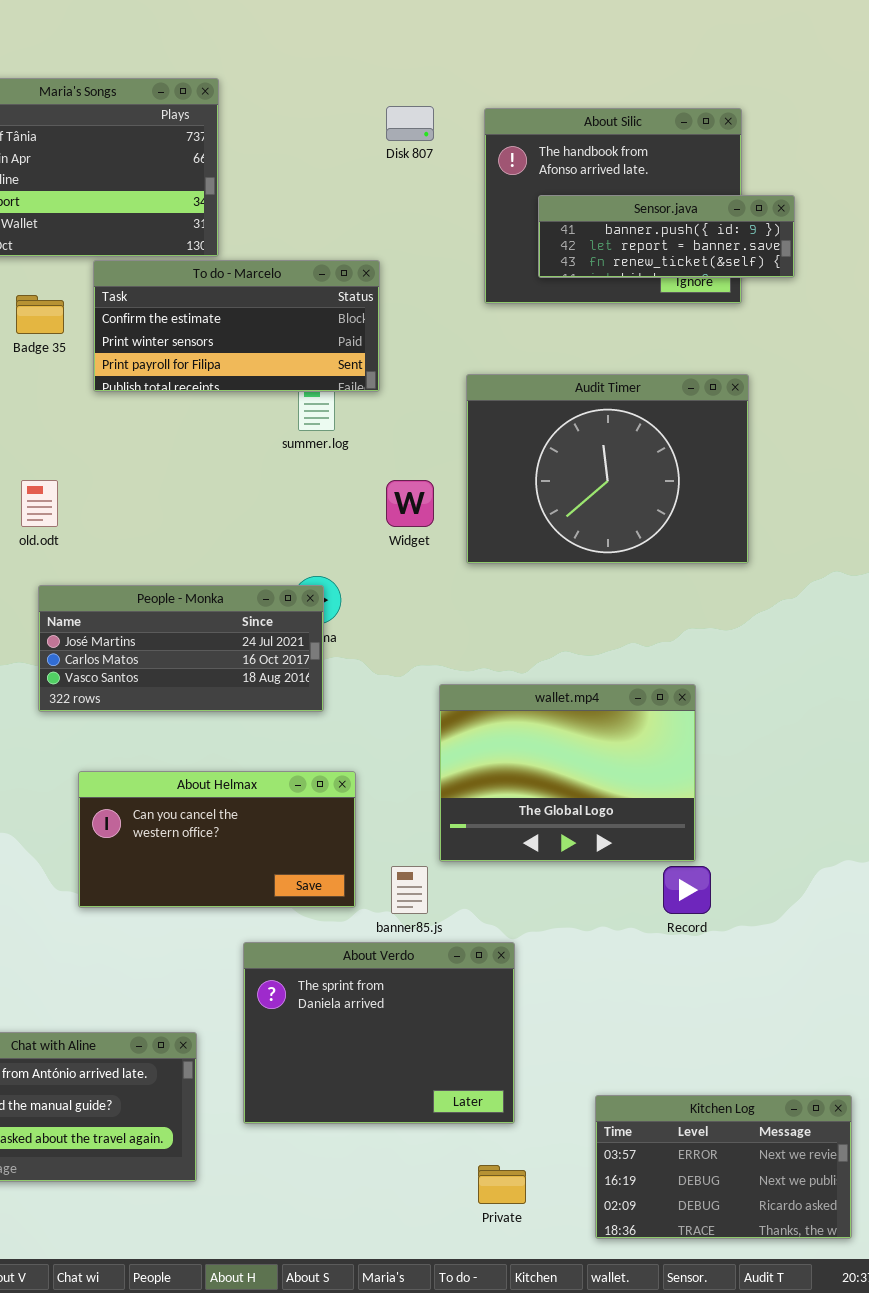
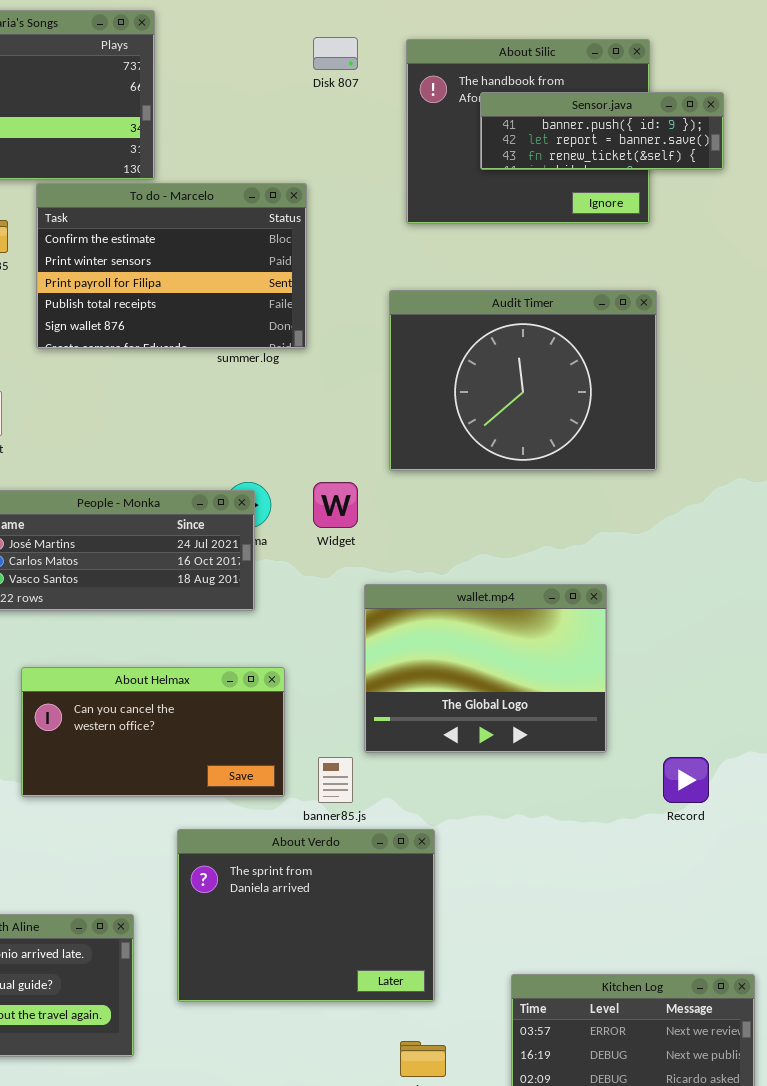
Sensor.java: [538,195,795,278] -> [480,92,724,170], moved
To do - Marcelo: [93,260,380,392] -> [36,183,307,349], resized
Widget: [386,480,434,527] -> [313,482,358,528], moved
Record: [663,866,711,914] -> [663,757,709,803], moved

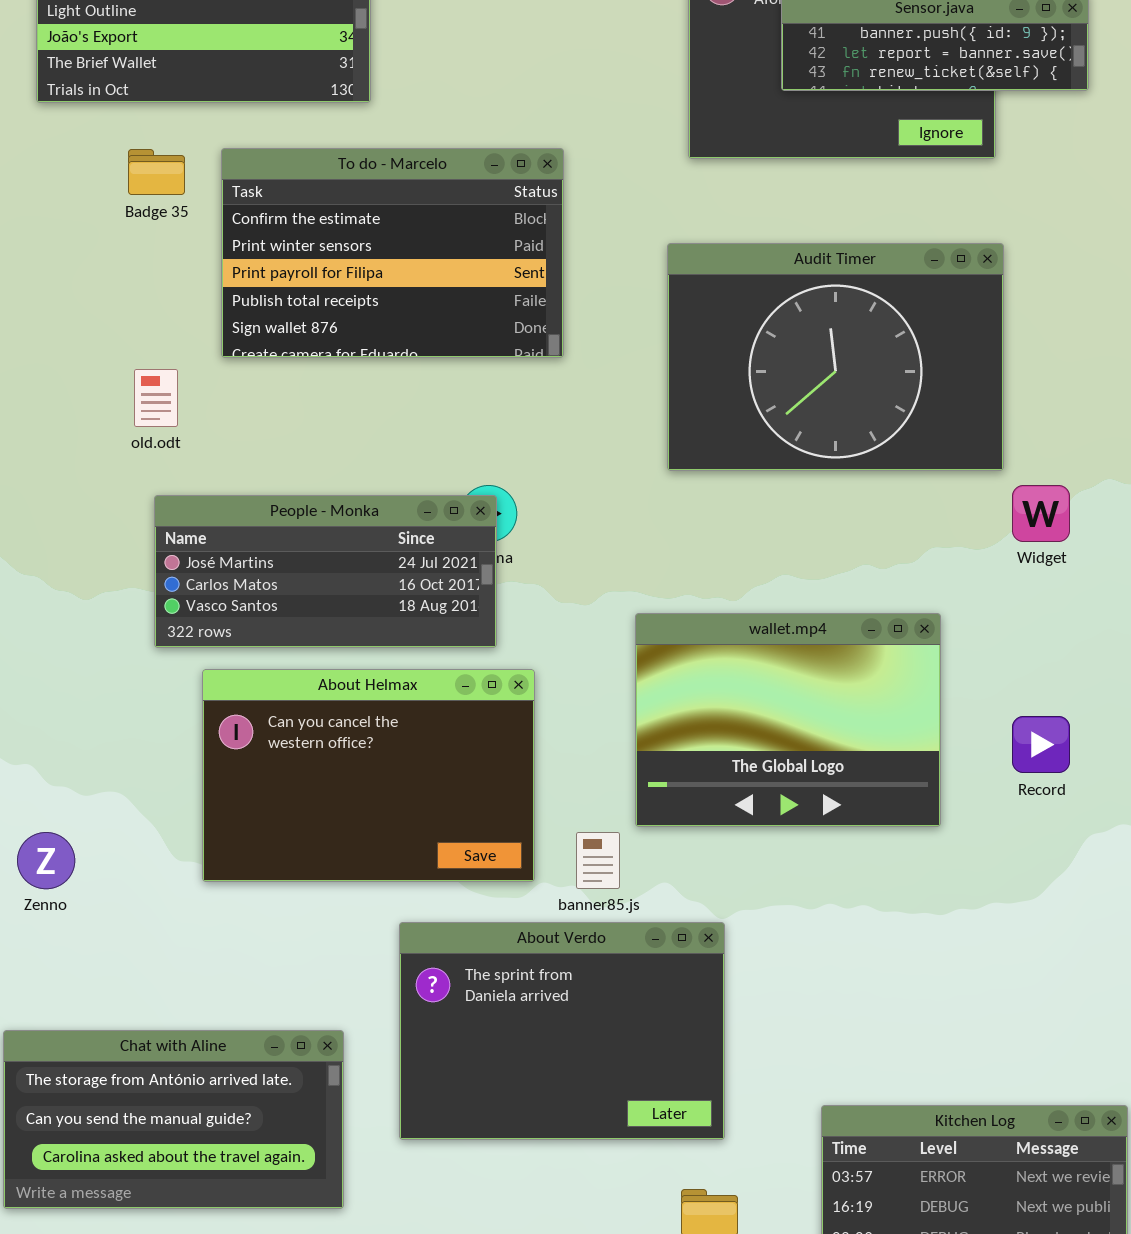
To do - Marcelo: [36,183,307,349] -> [221,148,564,358], moved
Widget: [313,482,358,528] -> [1012,485,1070,542], moved
About Helmax: [21,667,285,797] -> [202,669,535,882], resized
Record: [663,757,709,803] -> [1012,716,1070,773], moved

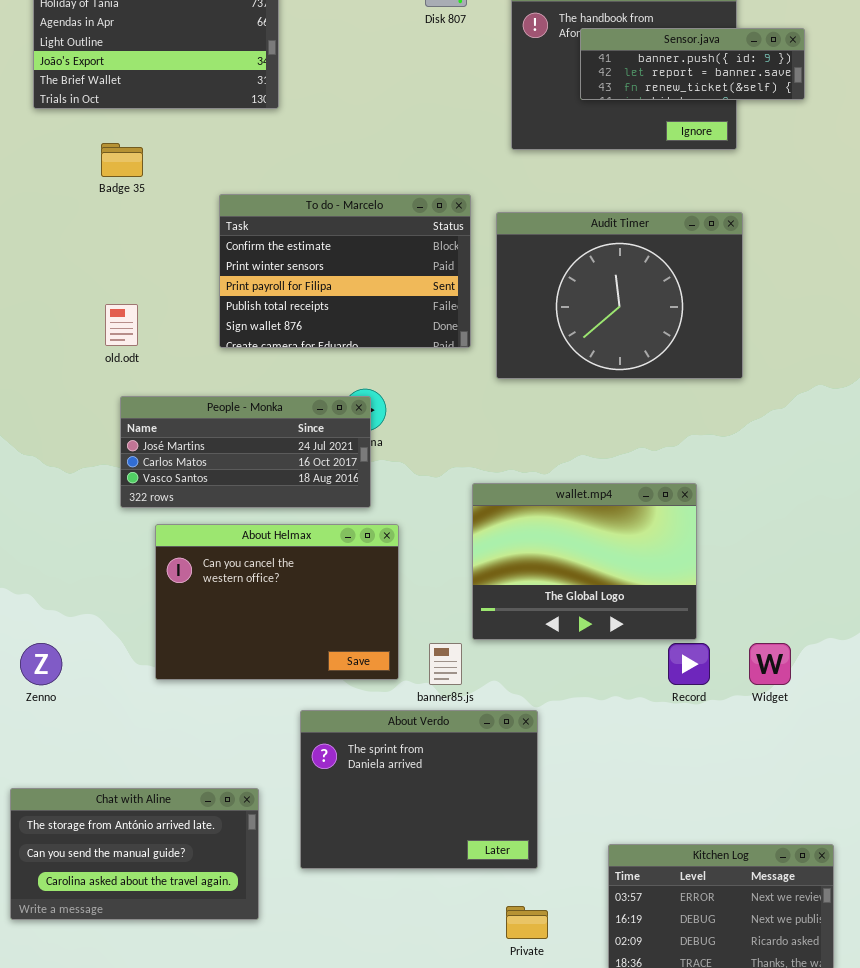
To do - Marcelo: [221,148,564,358] -> [219,194,471,348], moved
Widget: [1012,485,1070,542] -> [749,643,791,685], moved
Record: [1012,716,1070,773] -> [668,643,710,685], moved

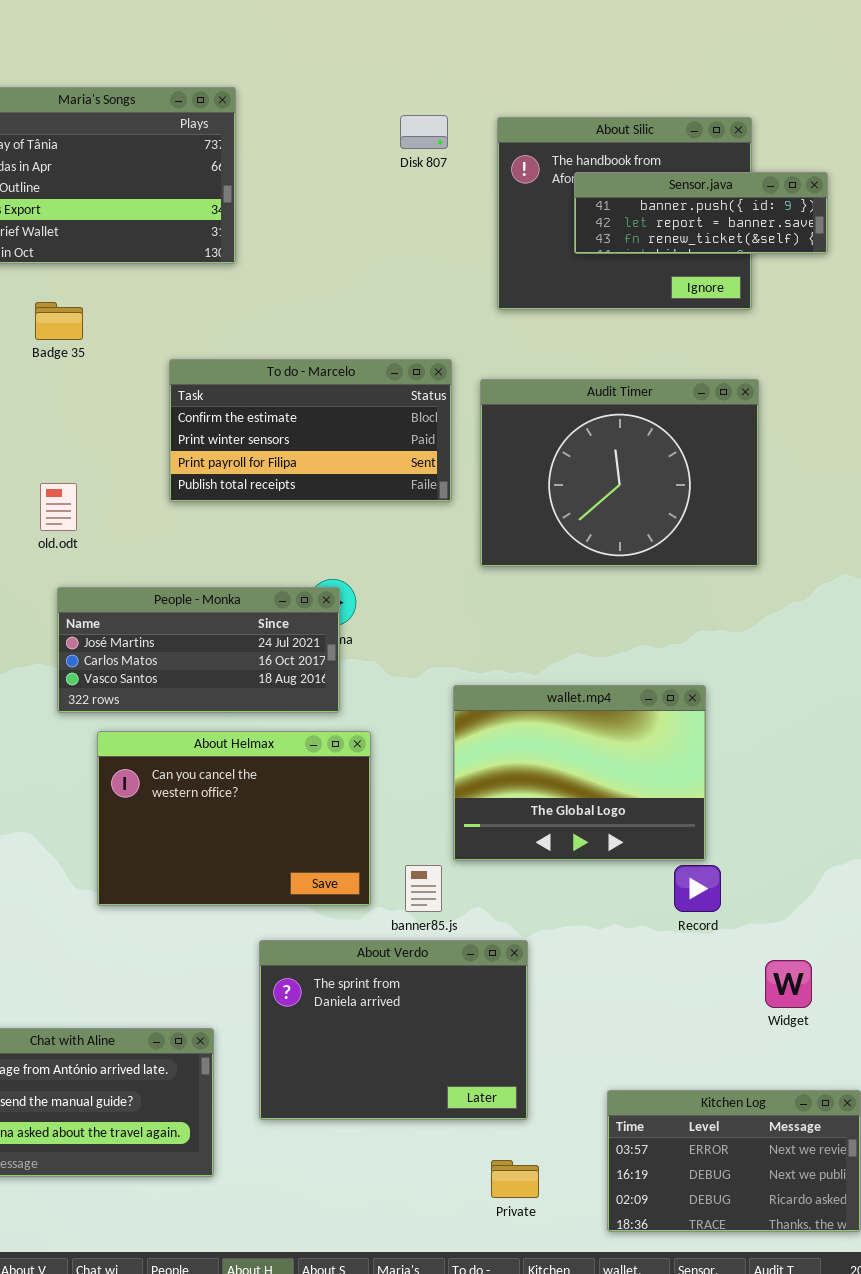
To do - Marcelo: [219,194,471,348] -> [169,359,452,502], resized
Widget: [749,643,791,685] -> [765,960,812,1008], moved

